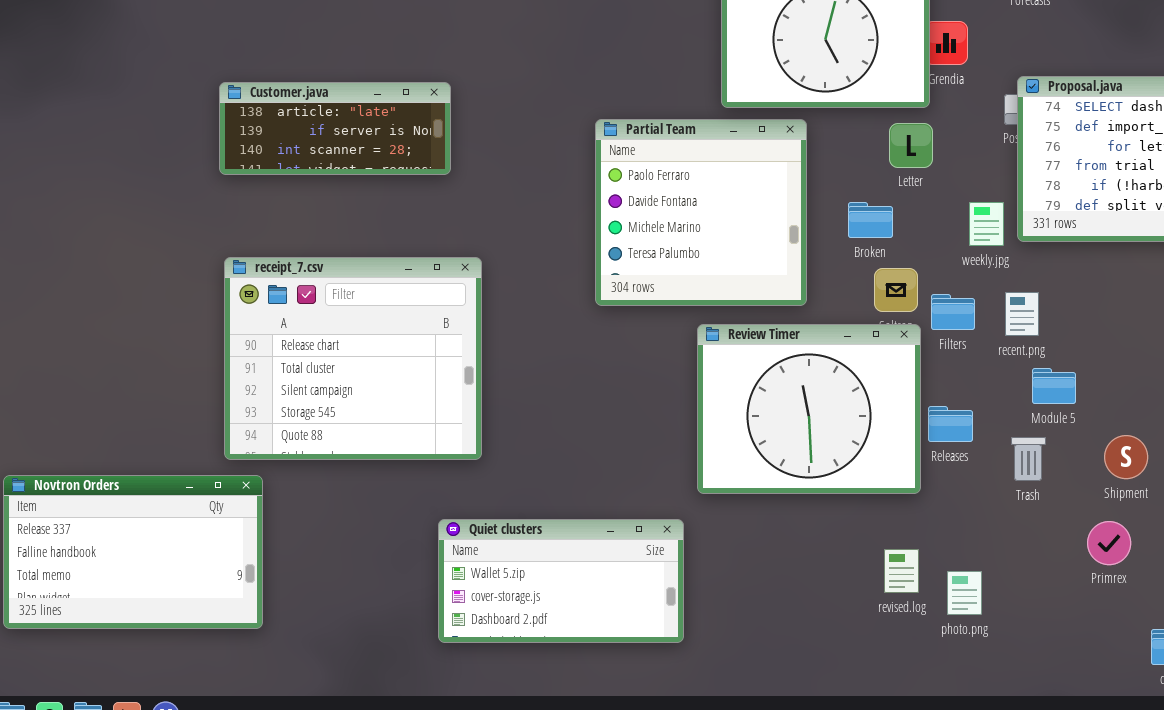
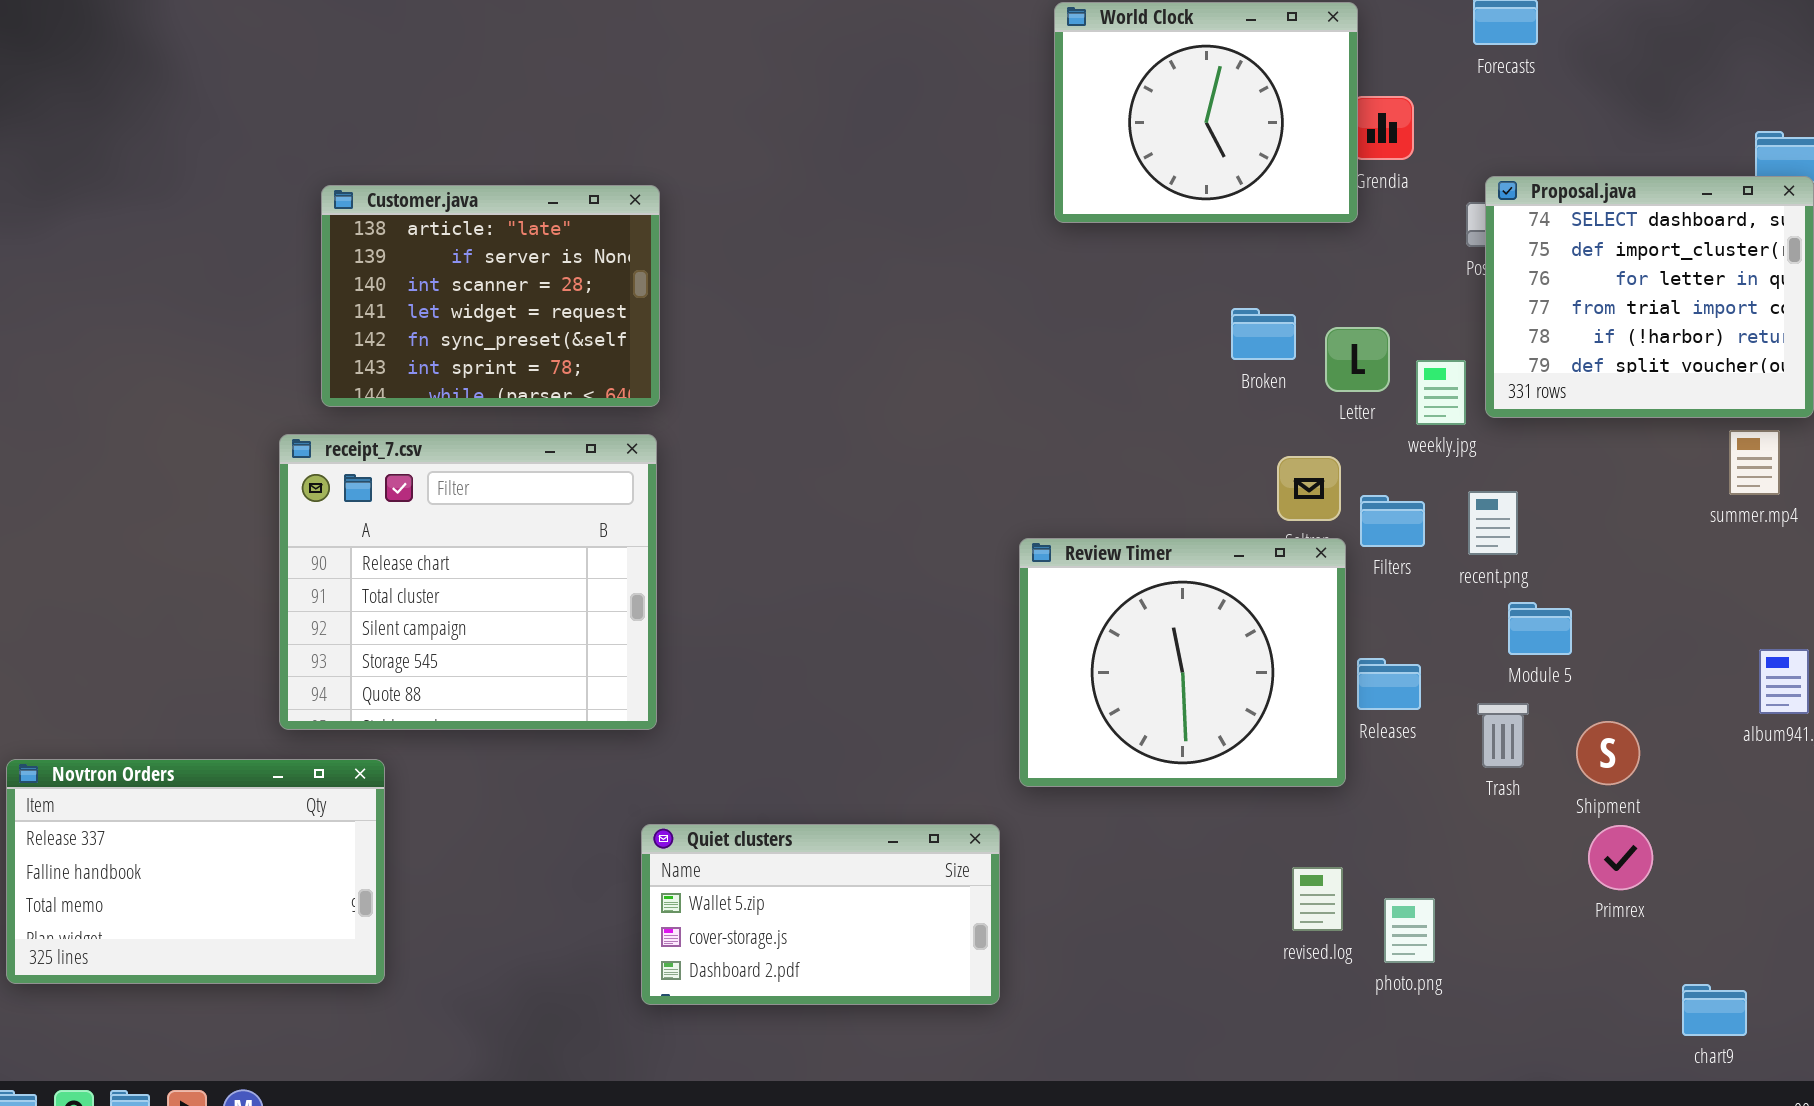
Customer.java: [219,82,451,175] -> [321,185,660,407], resized
Partial Team: [595,119,807,306] -> none, closed
Letter: [889,123,933,168] -> [1325,327,1390,392], moved
Broken: [848,202,893,238] -> [1231,308,1296,360], moved
receipt_7.csv: [224,257,482,460] -> [279,434,657,730], moved
Shipment: [1104,435,1148,479] -> [1576,721,1640,785], moved

